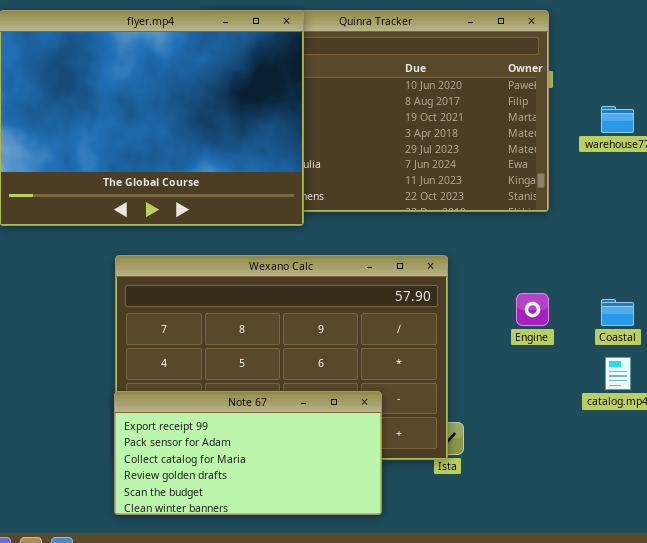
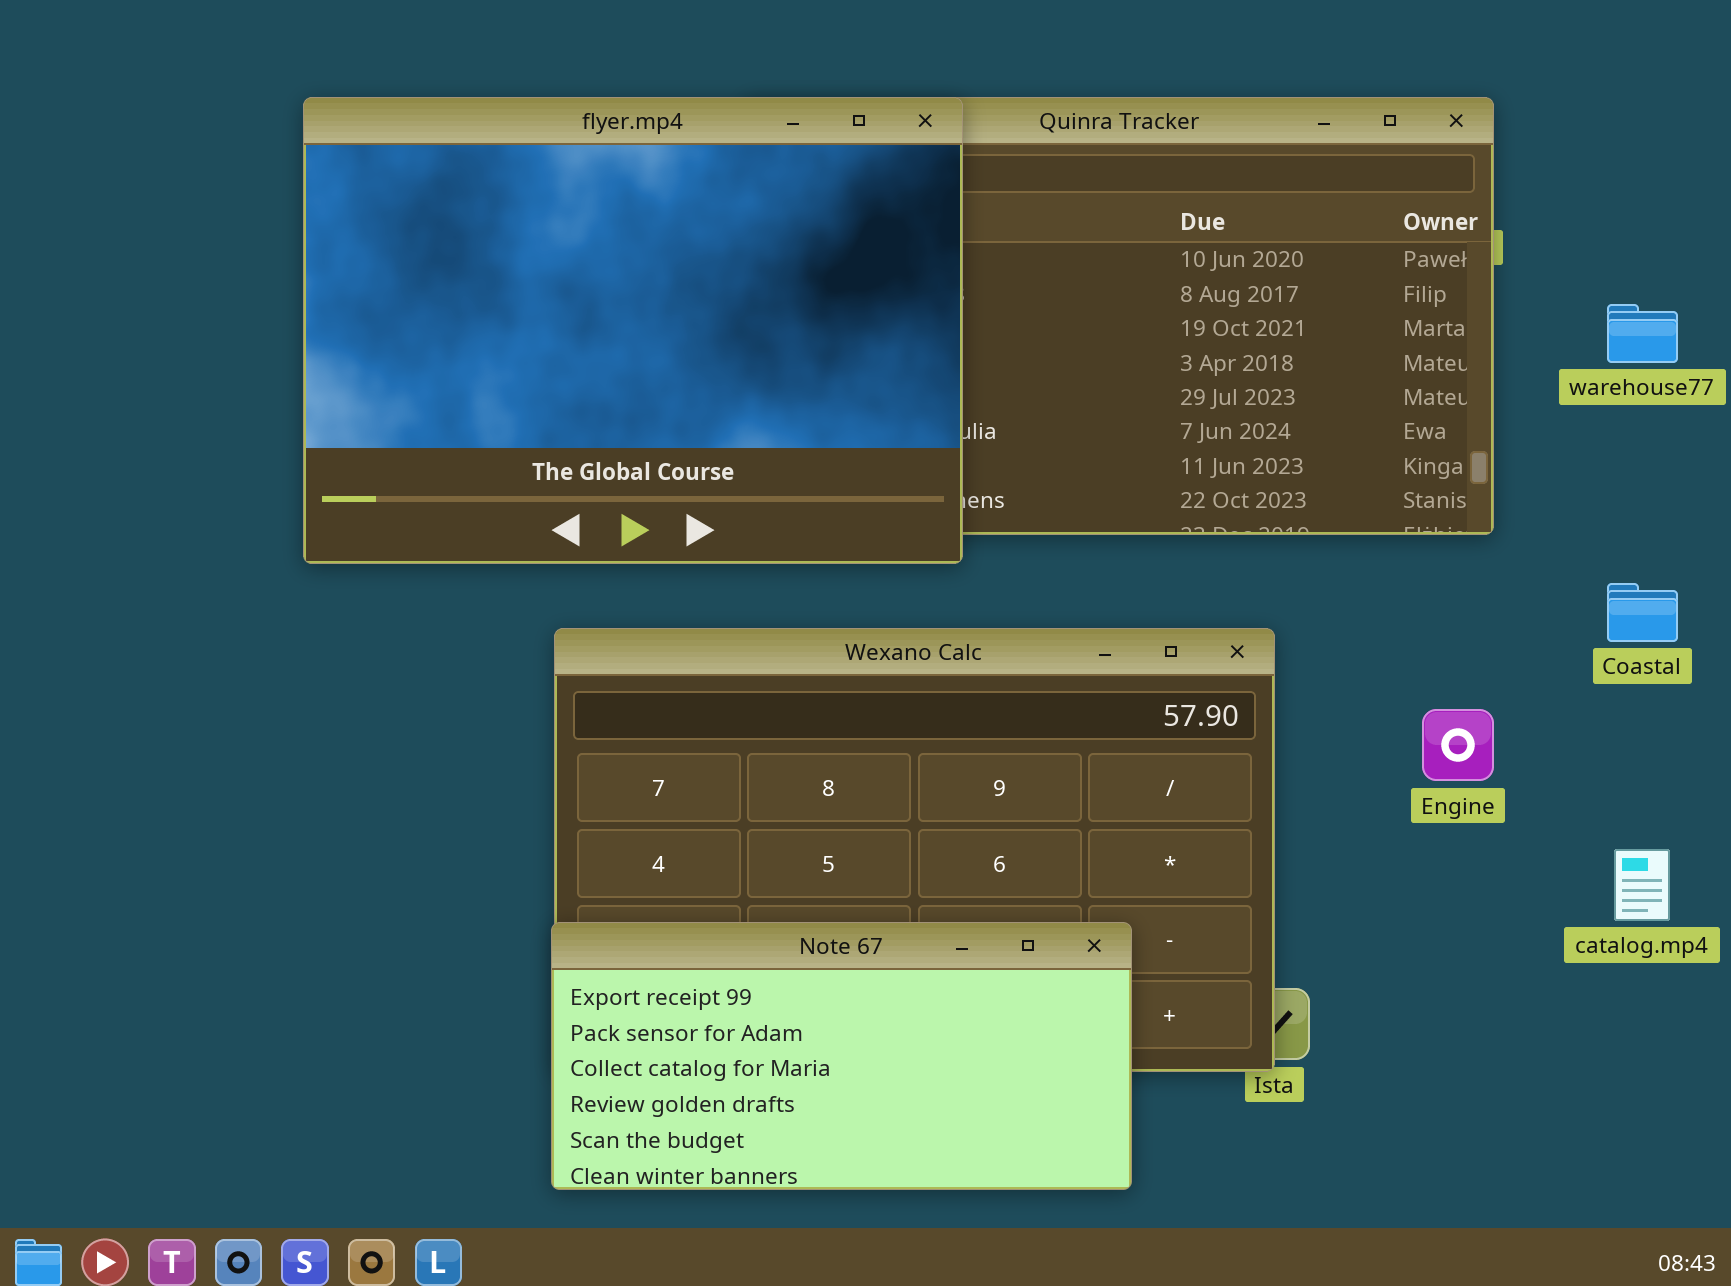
Coastal: [601,299,634,326] -> [1607,583,1678,642], moved

